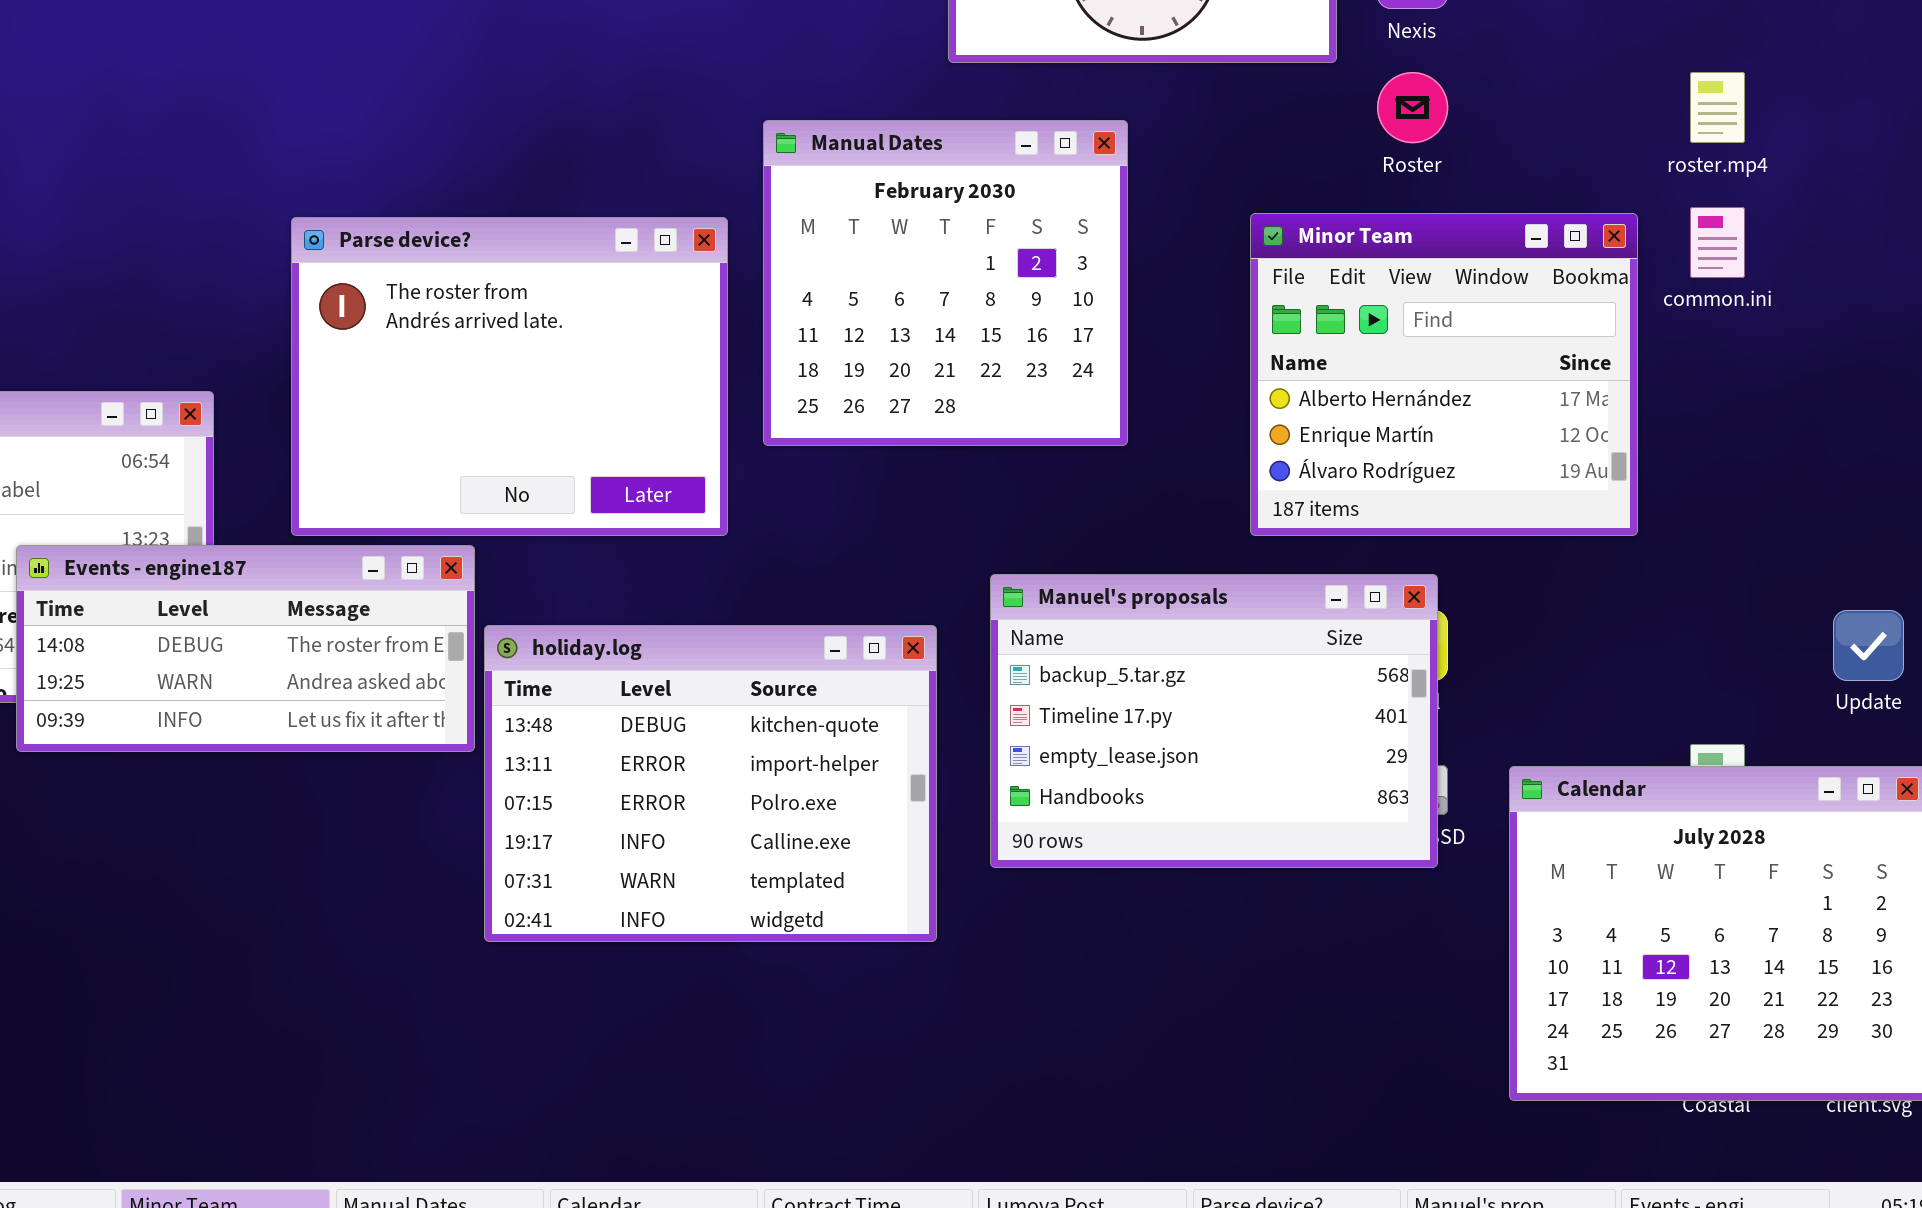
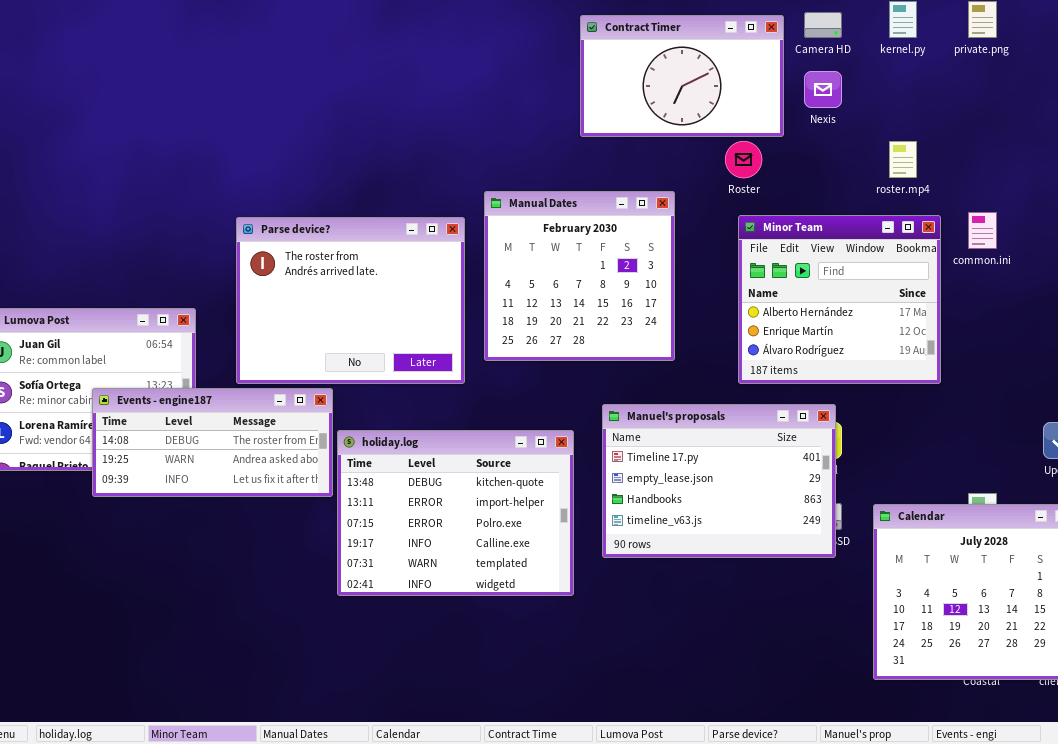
Roster: [1377,72,1448,143] -> [725,141,762,178], moved
roster.mp4: [1690,72,1745,143] -> [889,141,917,178], moved
Manual Dates: [763,120,1128,446] -> [484,191,675,361], moved
Manuel's proposals: [990,574,1438,868] -> [602,404,836,558], scrolled down 1 row

